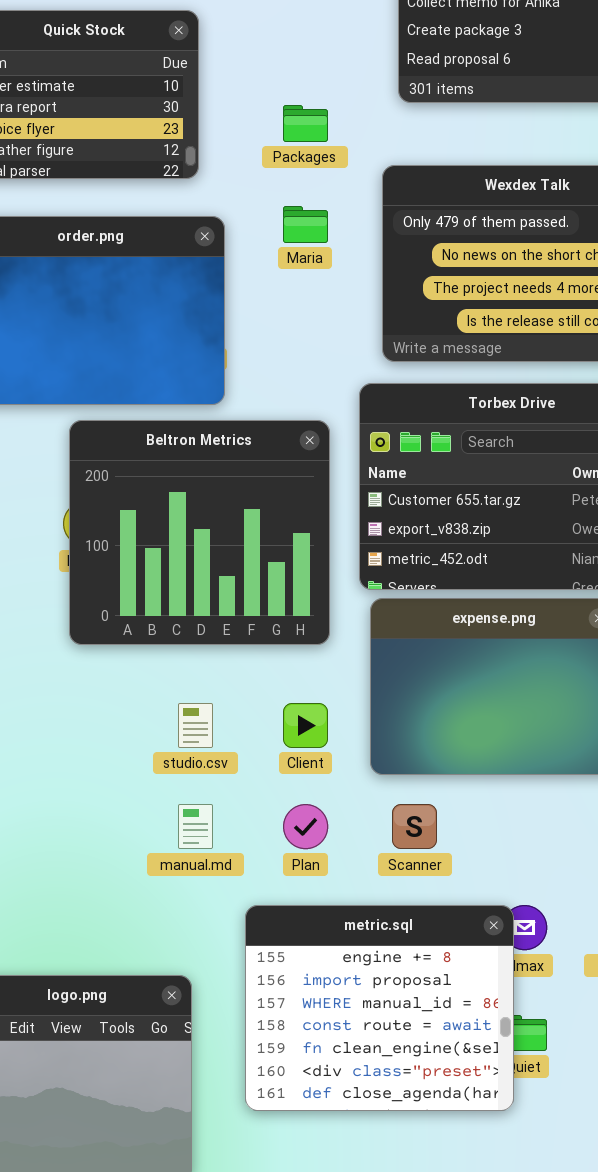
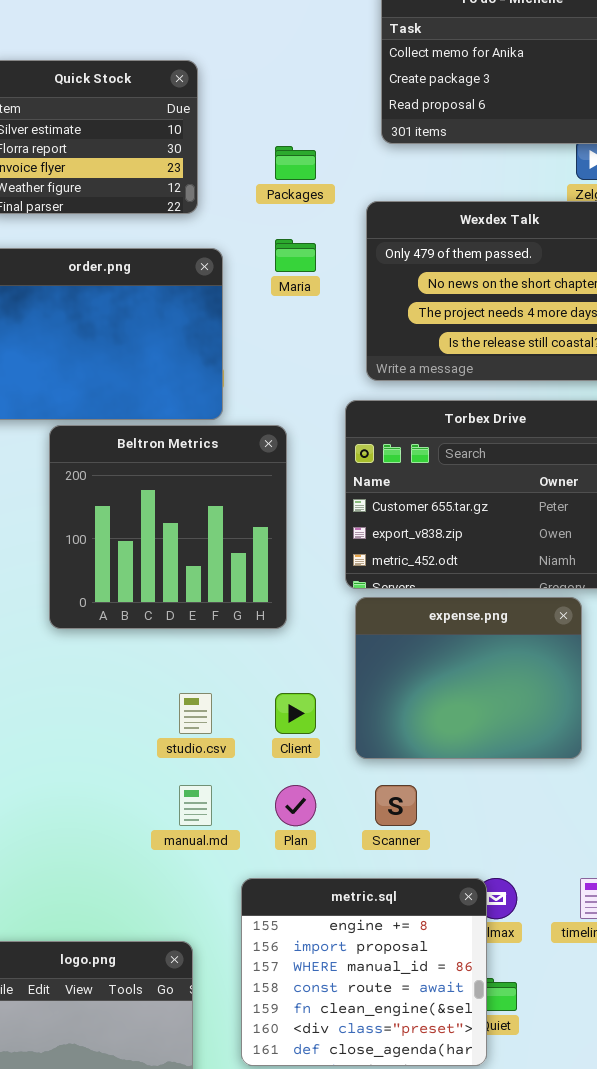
Beltron Metrics: [69,420,330,645] -> [49,425,287,629], moved

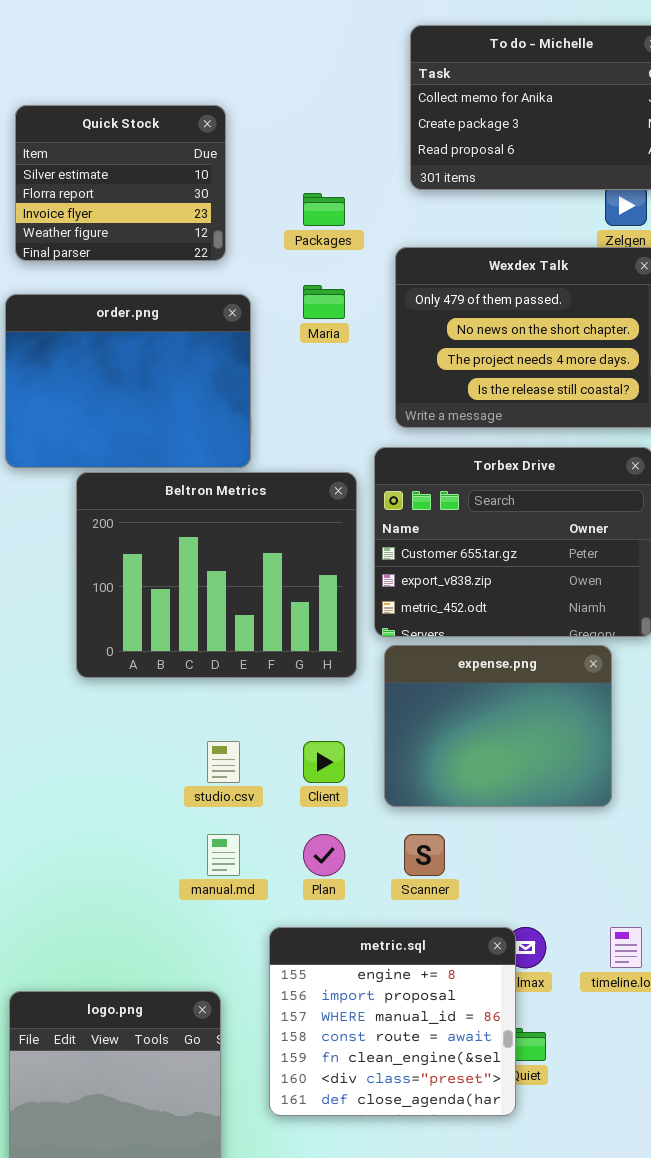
Beltron Metrics: [49,425,287,629] -> [76,472,357,678], resized

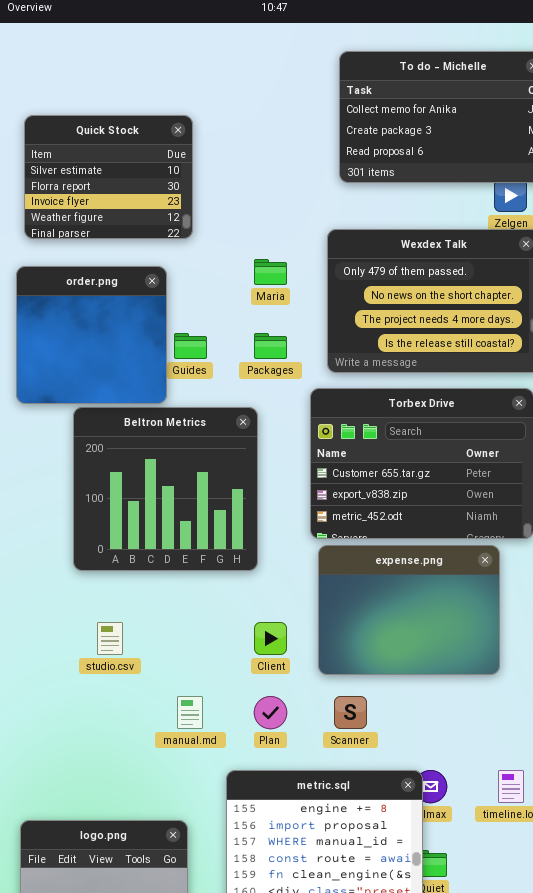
Packages: [303,193,345,226] -> [254,333,287,359], moved
order.png: [5,294,251,468] -> [16,266,167,404], resized
Beltron Metrics: [76,472,357,678] -> [73,407,258,571], resized
studio.csv: [207,741,240,783] -> [97,622,123,655], moved

